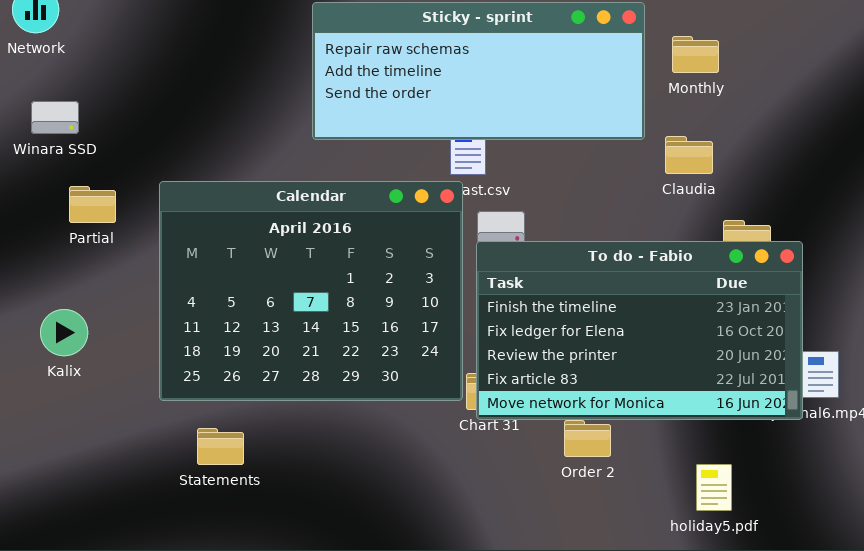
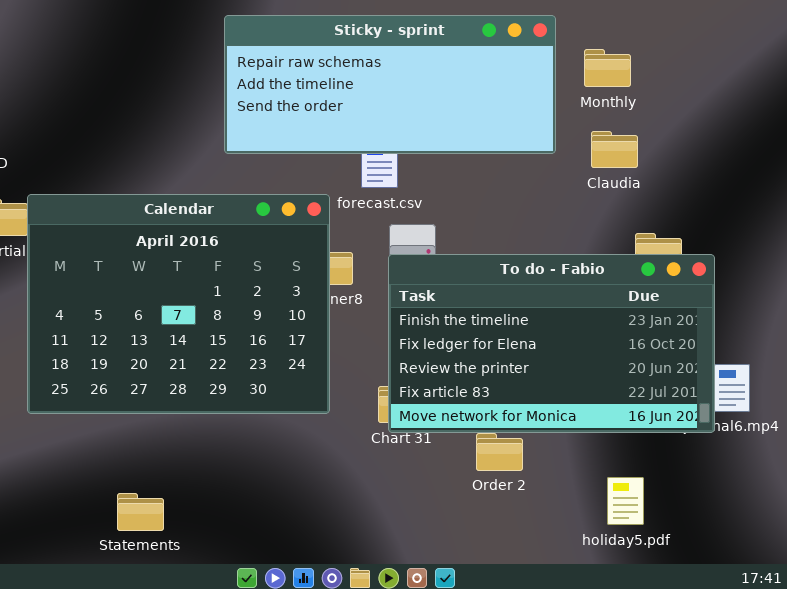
Claudia: [665,136,713,174] -> [591,131,638,168], moved
Calendar: [159,181,463,401] -> [27,194,330,414], moved
Statements: [197,428,244,465] -> [117,493,164,531], moved

